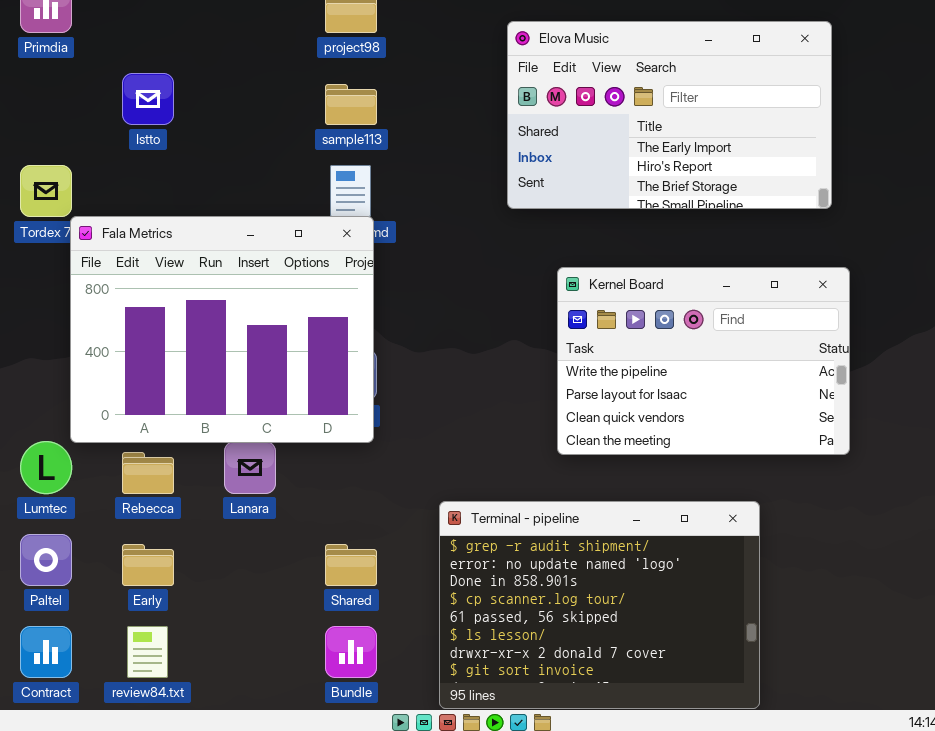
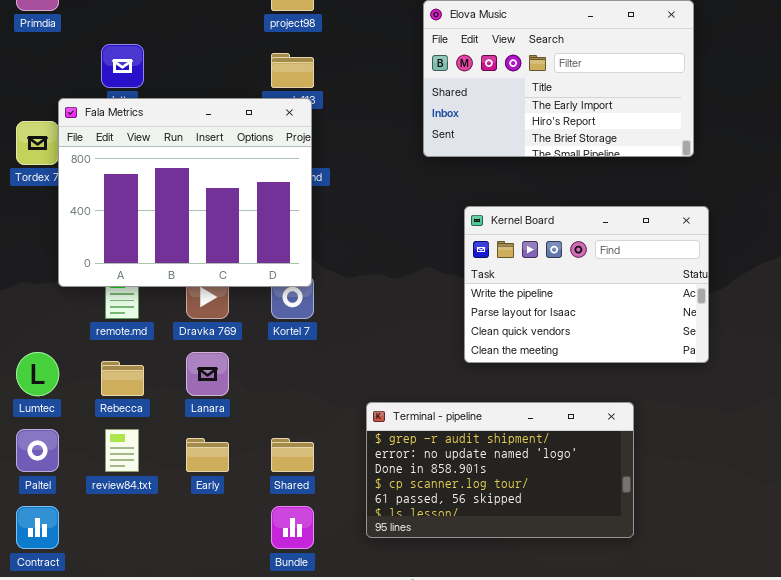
Fala Metrics: [70,216,374,443] -> [58,98,312,287], moved
Terminal - pipeline: [439,501,760,709] -> [366,402,634,538], resized
Early: [122,544,174,586] -> [186,438,229,472], moved
review84.txt: [127,626,168,678] -> [105,429,139,472], moved

